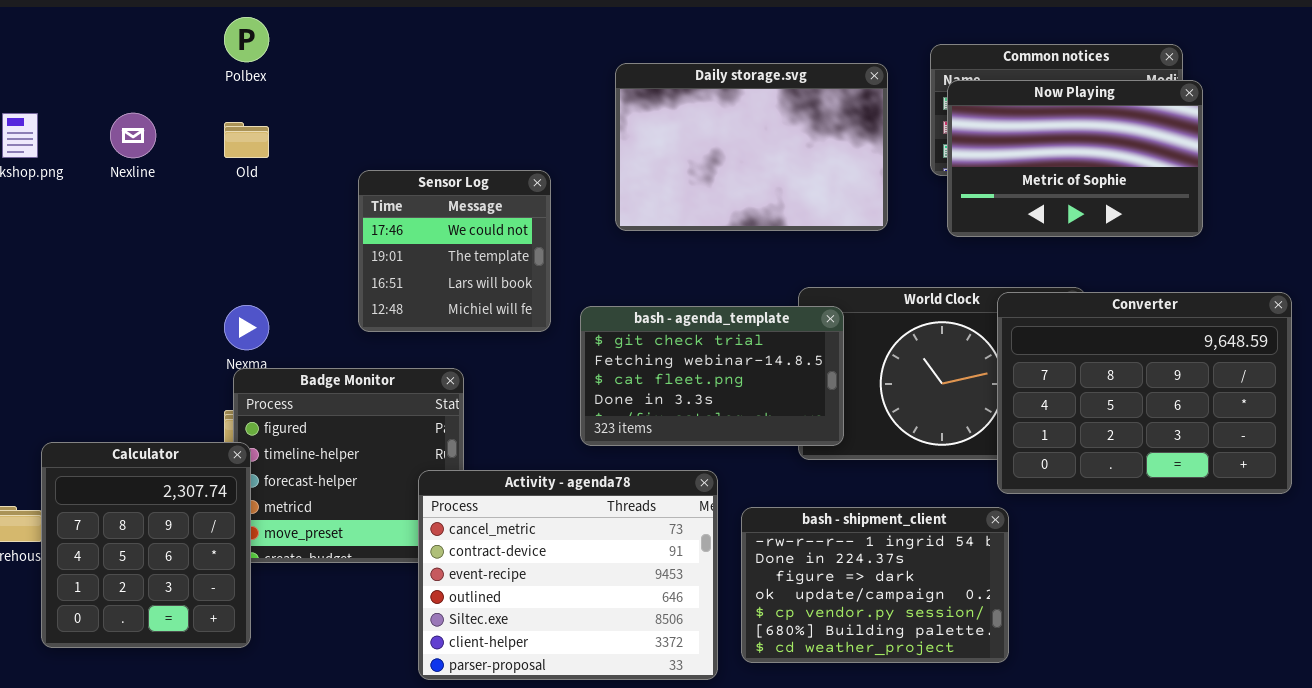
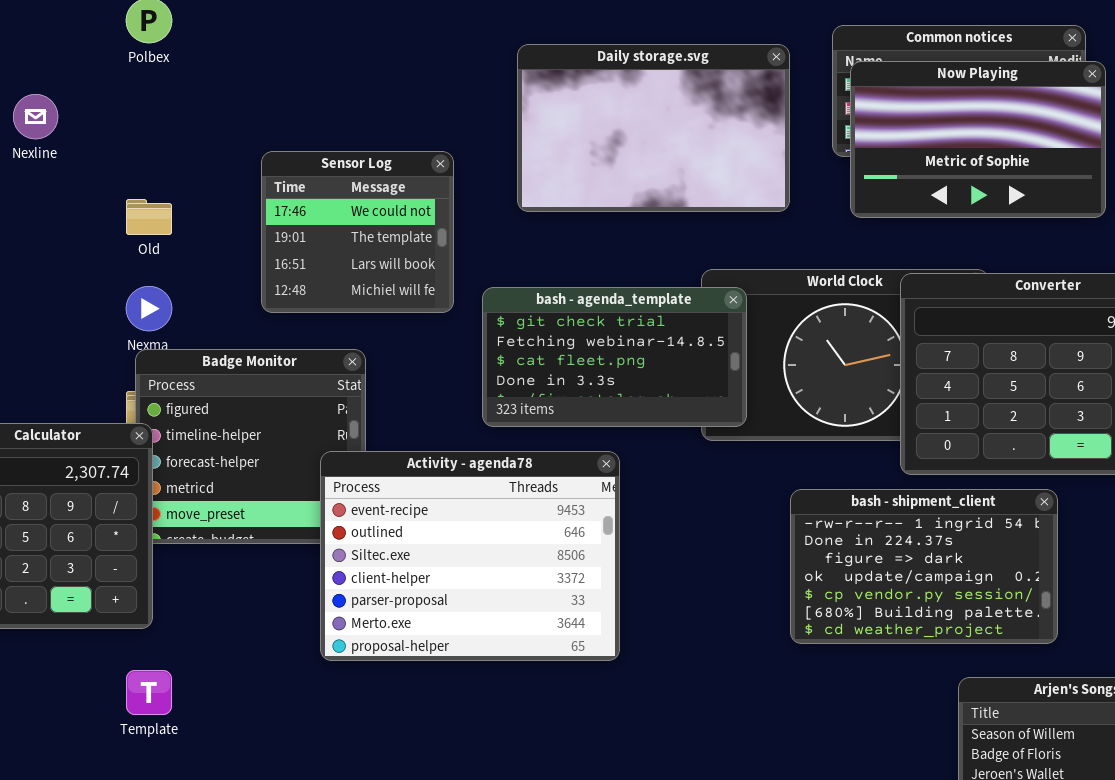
Old: [224,122,269,158] -> [126,199,172,235], moved
Activity - agenda78: [418,470,718,680] -> [320,451,620,661], scrolled down 2 rows
bash - shipment_client: [741,507,1009,663] -> [790,489,1058,644], moved

